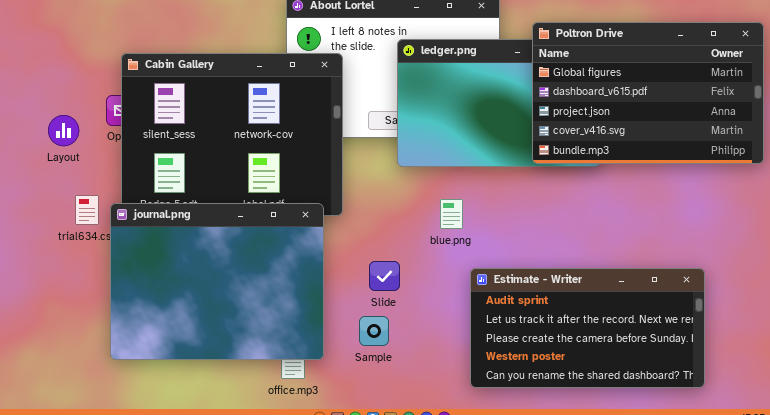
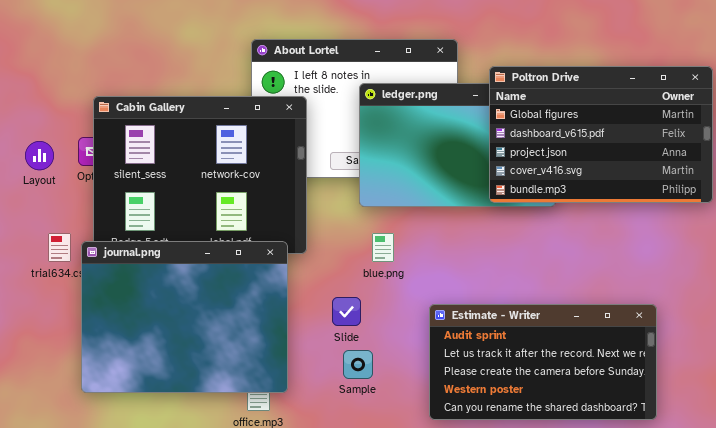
Layout: [48,115,79,146] -> [25,141,54,170], moved
blue.png: [440,199,463,229] -> [372,233,394,262], moved
Sample: [359,316,389,346] -> [343,350,373,379], moved

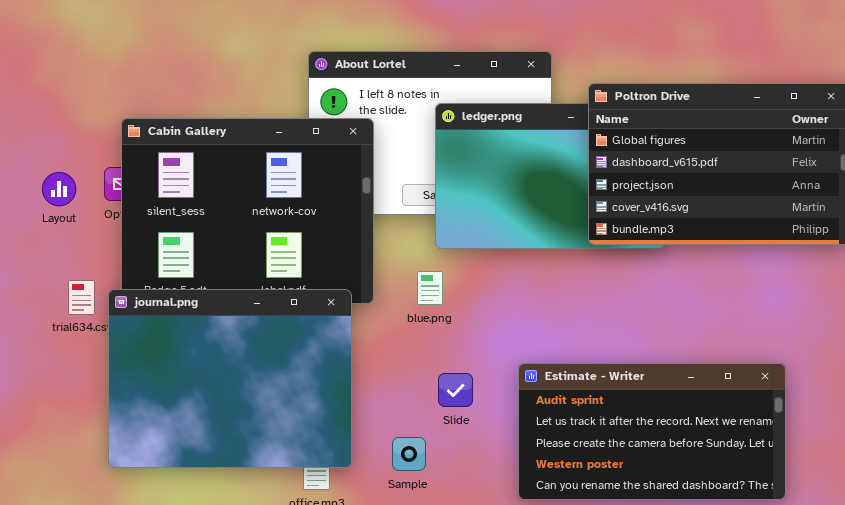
blue.png: [372,233,394,262] -> [417,271,443,305], moved
Slide: [332,297,361,326] -> [438,373,473,407], moved
Sample: [343,350,373,379] -> [392,437,426,471], moved

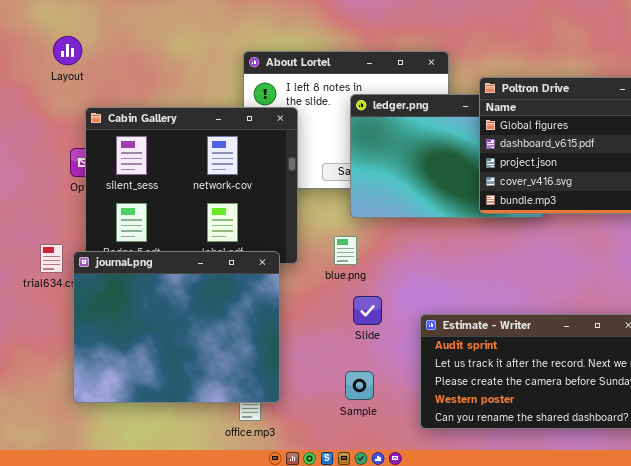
Layout: [42,172,76,206] -> [53,36,82,65], moved
Slide: [438,373,473,407] -> [353,296,382,325], moved
Sample: [392,437,426,471] -> [345,371,374,400], moved

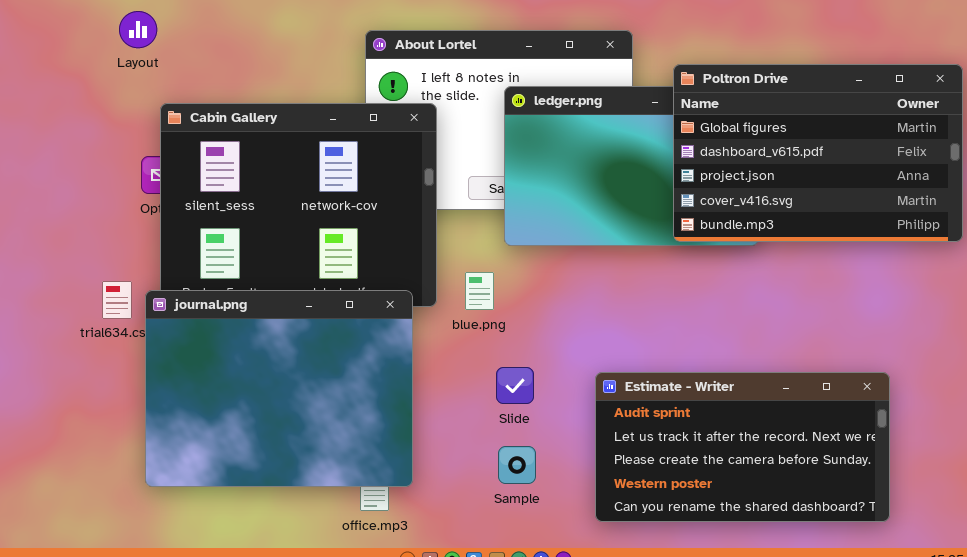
blue.png: [334,236,357,265] -> [465,272,494,310], moved
Slide: [353,296,382,325] -> [496,367,534,404], moved

